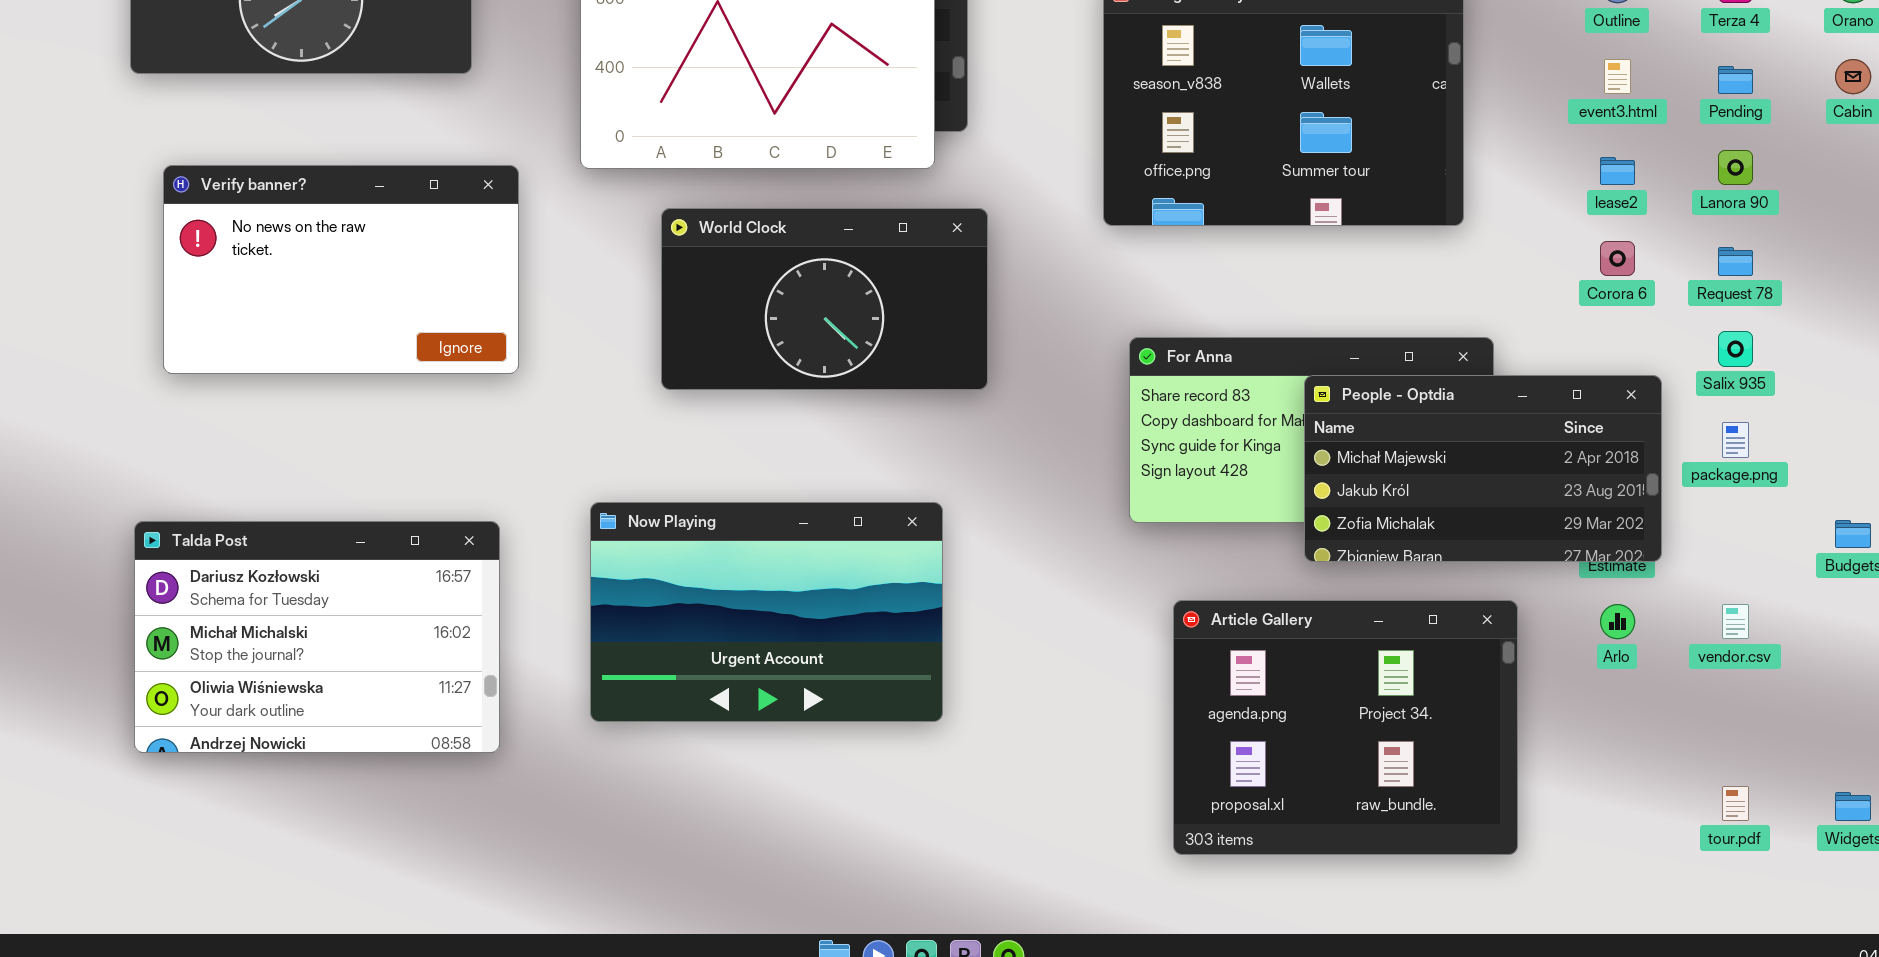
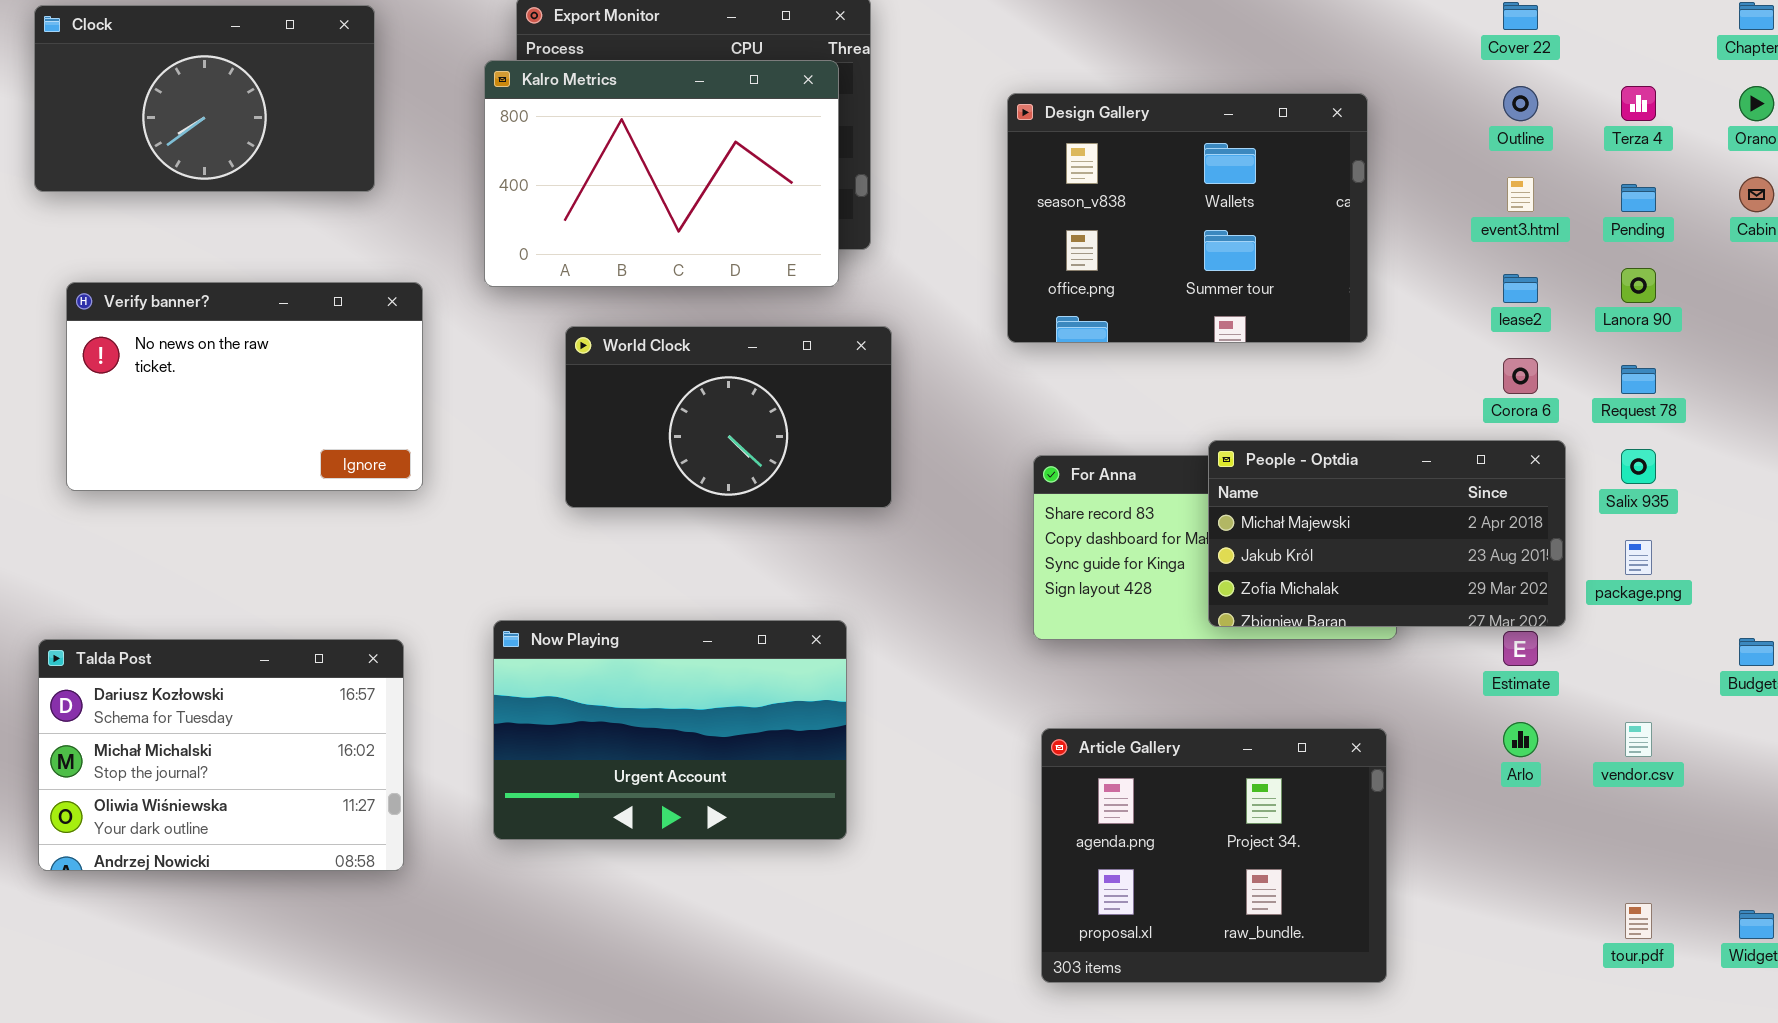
People - Optdia: [1304,375,1662,562] -> [1208,440,1566,627], moved
Article Gallery: [1173,600,1518,855] -> [1041,728,1387,983], moved

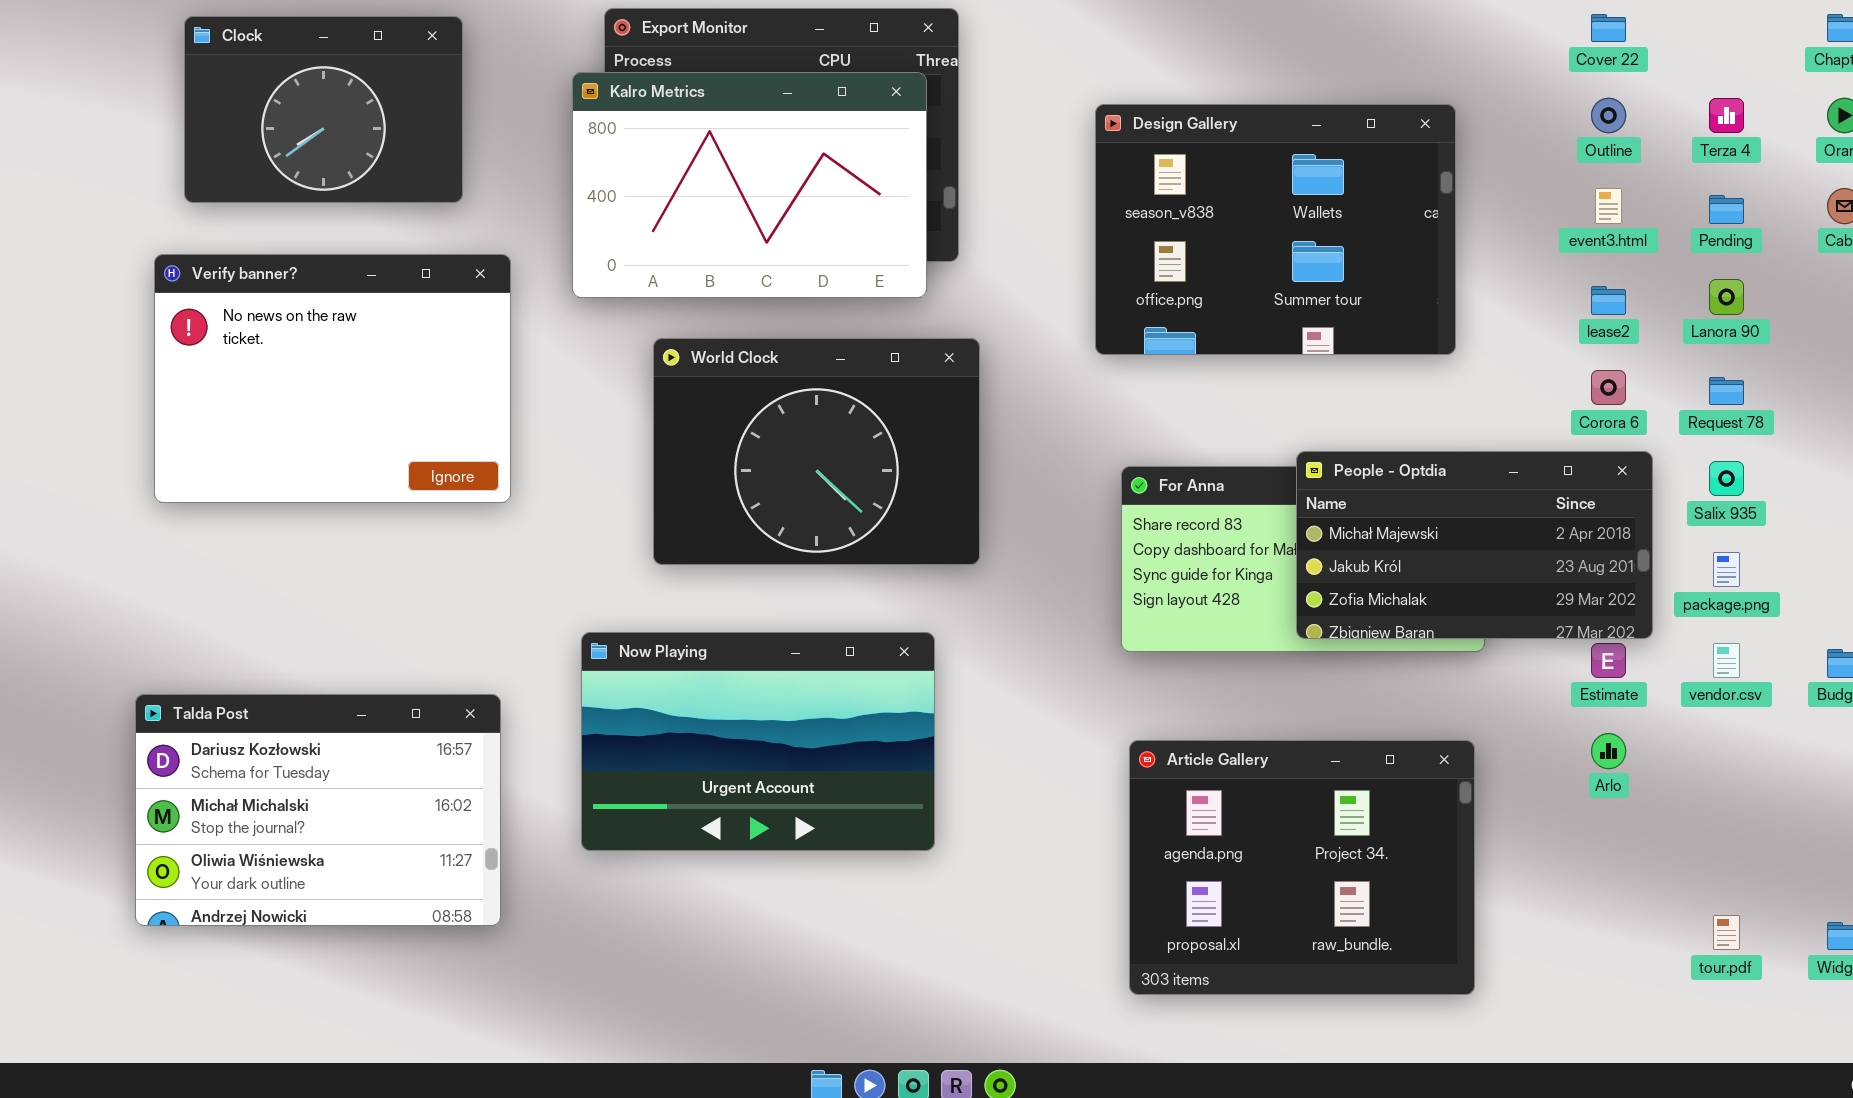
Clock: [34,5,375,192] -> [184,16,463,203], resized
Verify banner?: [66,282,423,491] -> [154,254,511,503], resized
World Clock: [565,326,892,508] -> [653,338,980,565], resized
Talda Post: [38,639,404,871] -> [135,694,501,926], moved
vendor.csv: [1625,722,1652,757] -> [1713,643,1740,678], moved

